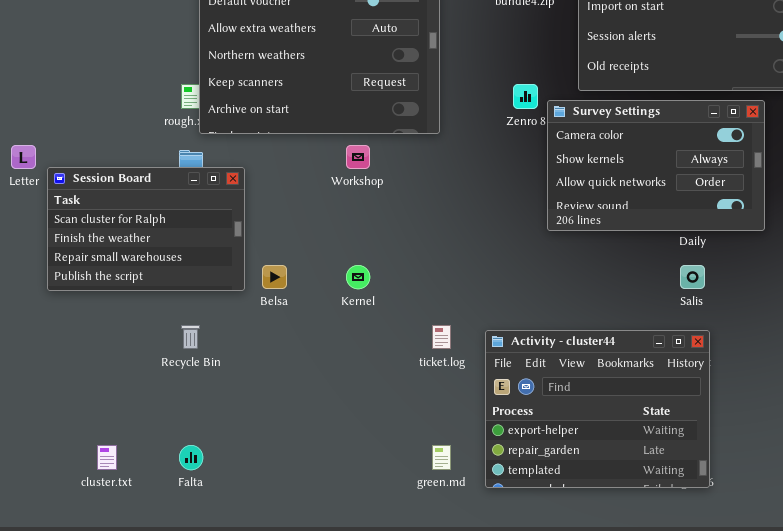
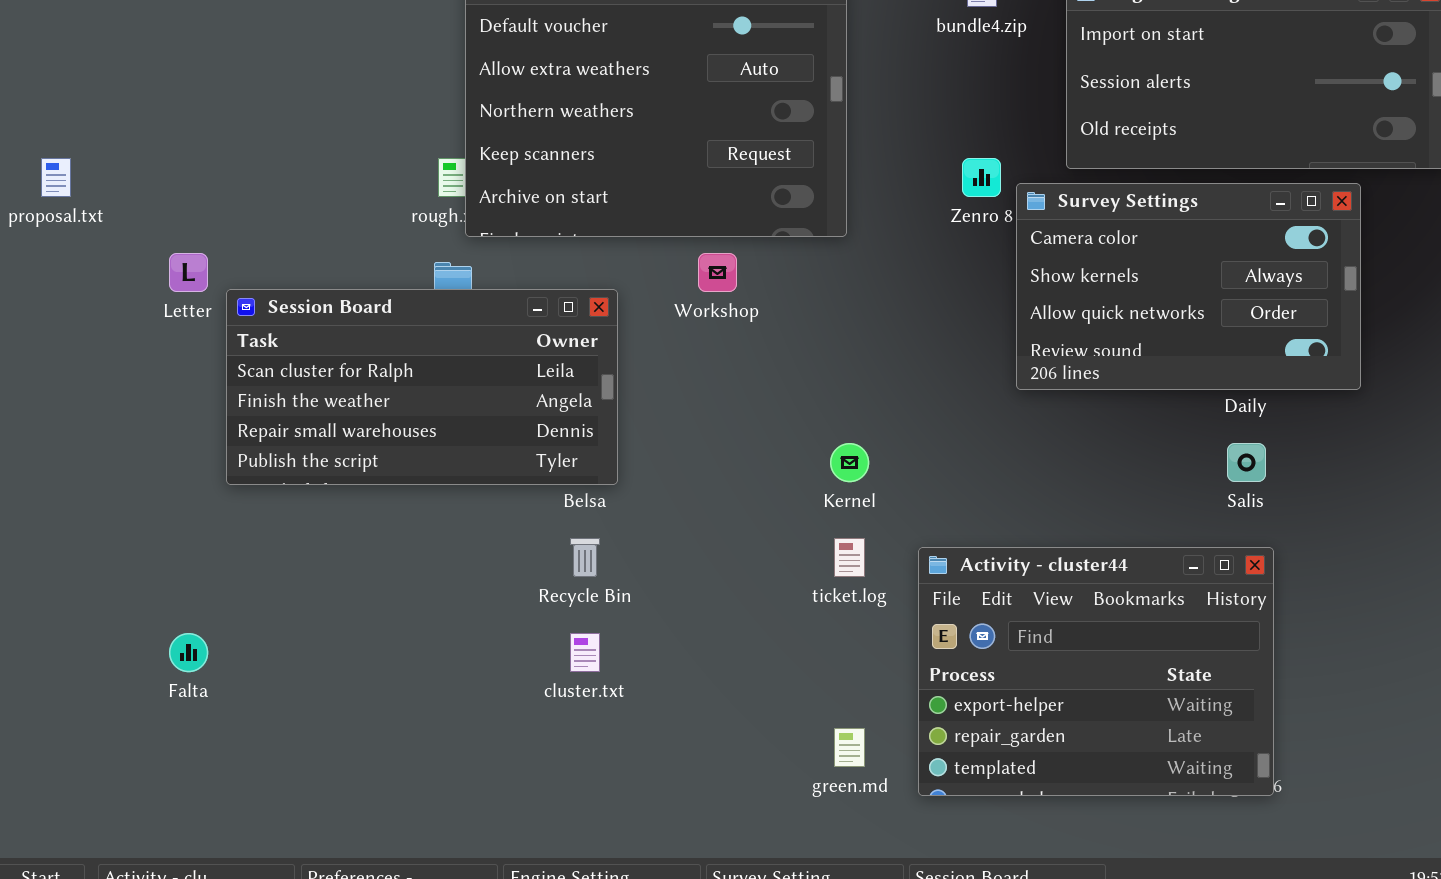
Session Board: [47,167,245,291] -> [226,289,618,485], resized
Kernel: [346,265,370,289] -> [830,443,869,482], moved
Recycle Bin: [181,325,200,349] -> [570,538,600,577], moved
cluster.txt: [97,445,117,470] -> [570,633,600,672], moved
Falta: [179,445,203,470] -> [169,633,208,672], moved

